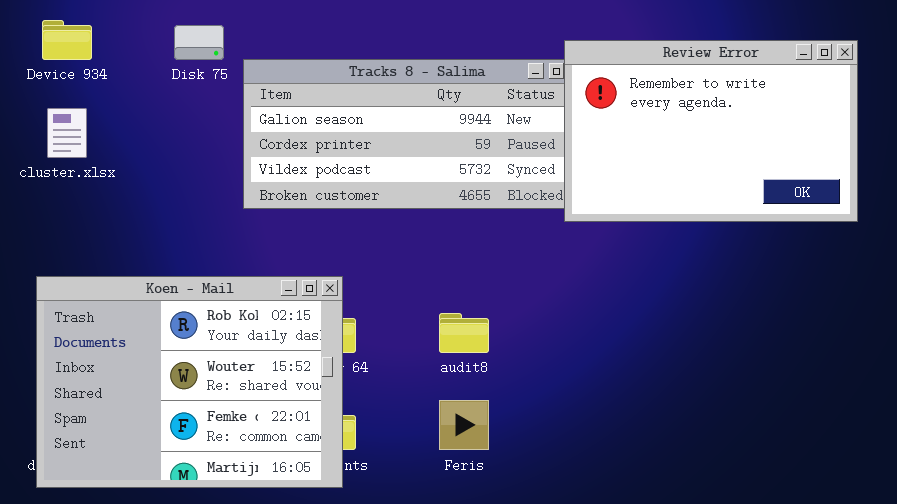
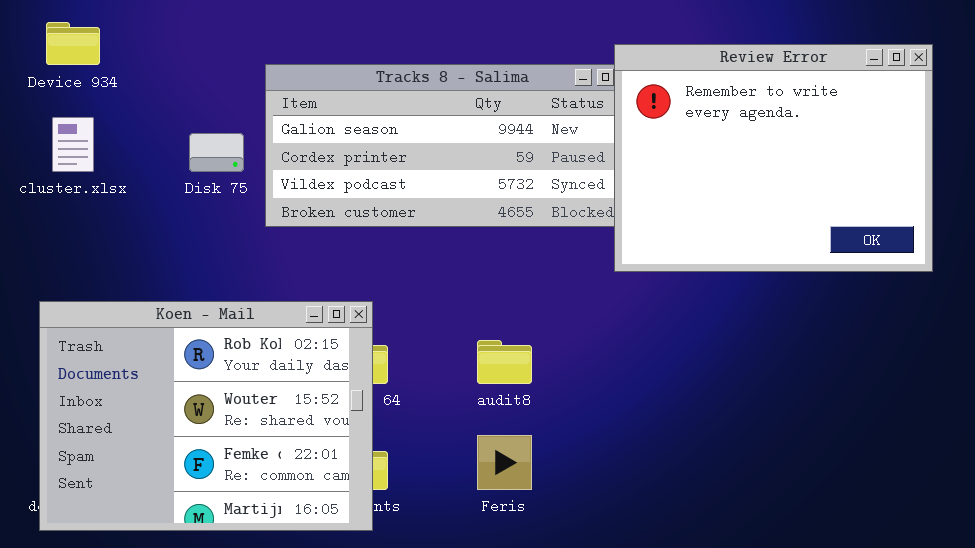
Disk 75: [174,25,224,60] -> [189,133,244,172], moved
Review Error: [564,40,858,222] -> [614,44,933,272], resized

